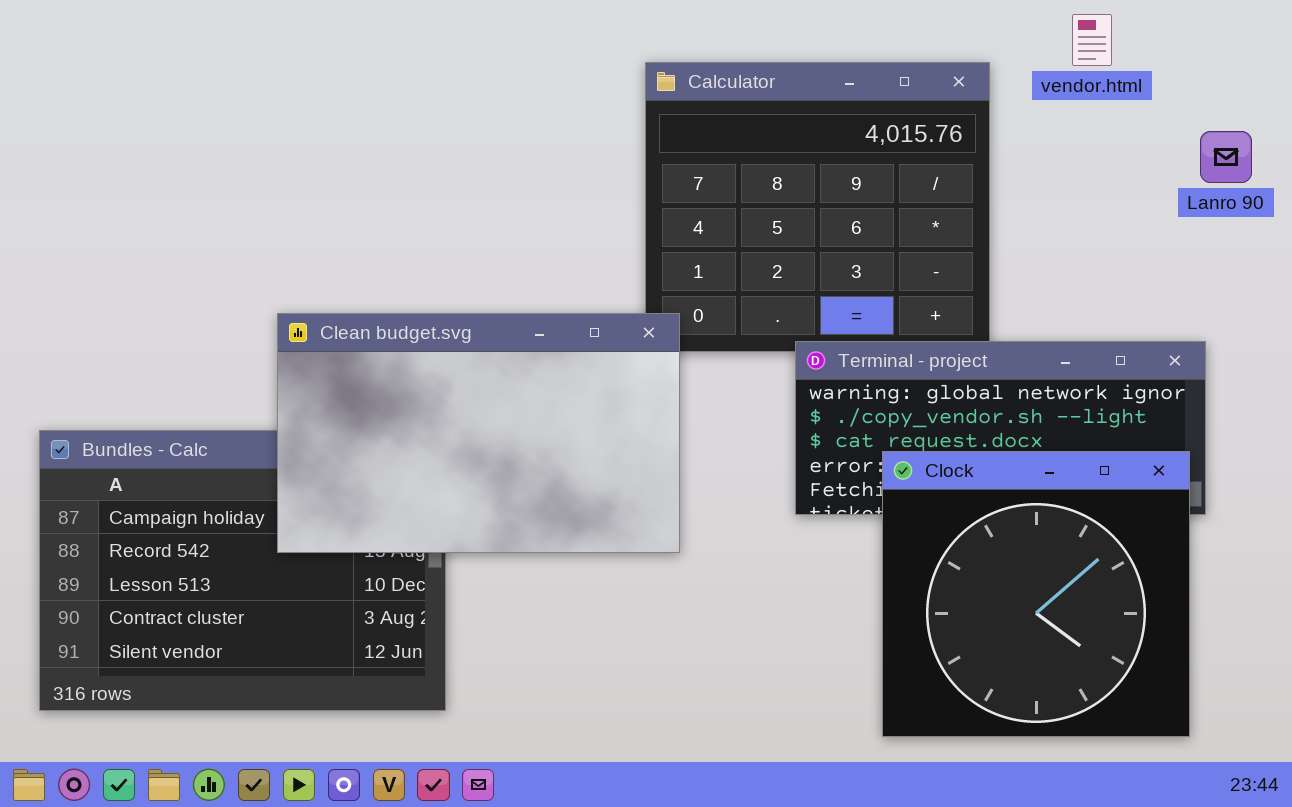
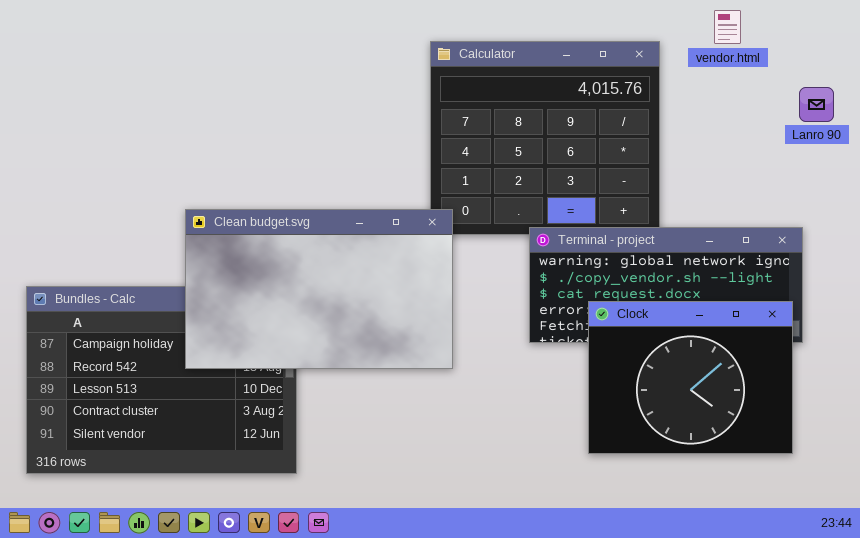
Clock: [882,451,1190,737] -> [588,301,793,454], resized

